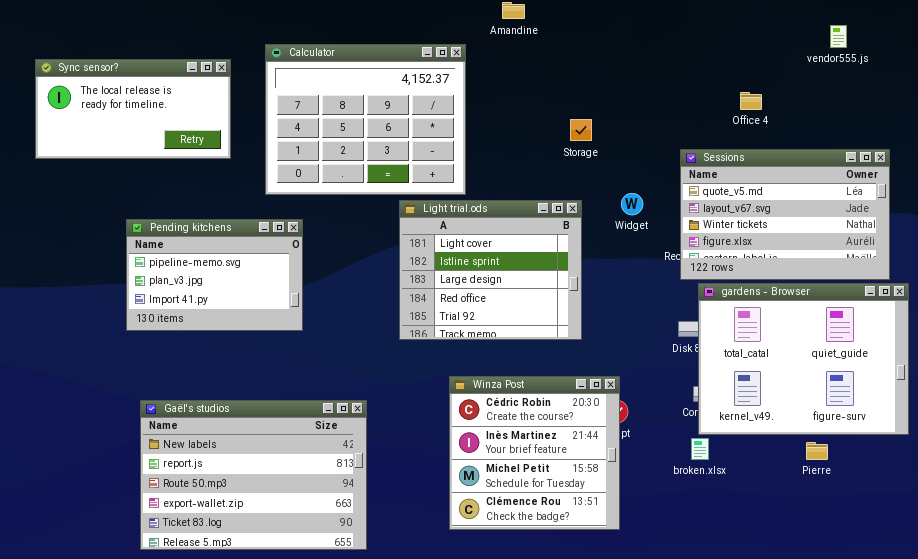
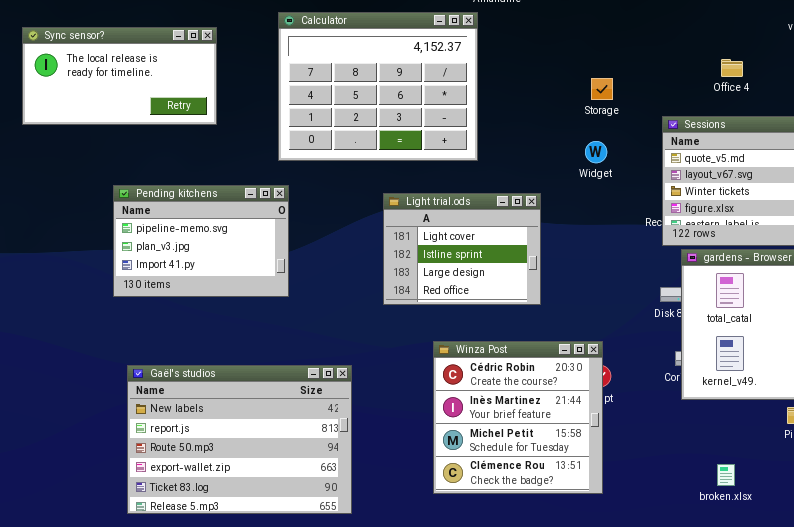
Calculator: [265,44,466,195] -> [278,12,478,161], moved
Storage: [570,119,592,141] -> [591,78,613,100], moved
Widget: [621,193,643,215] -> [585,141,607,163], moved
Light trial.ods: [399,200,582,340] -> [383,193,541,305], resized
broken.xlsx: [691,438,709,460] -> [717,464,735,486], moved

